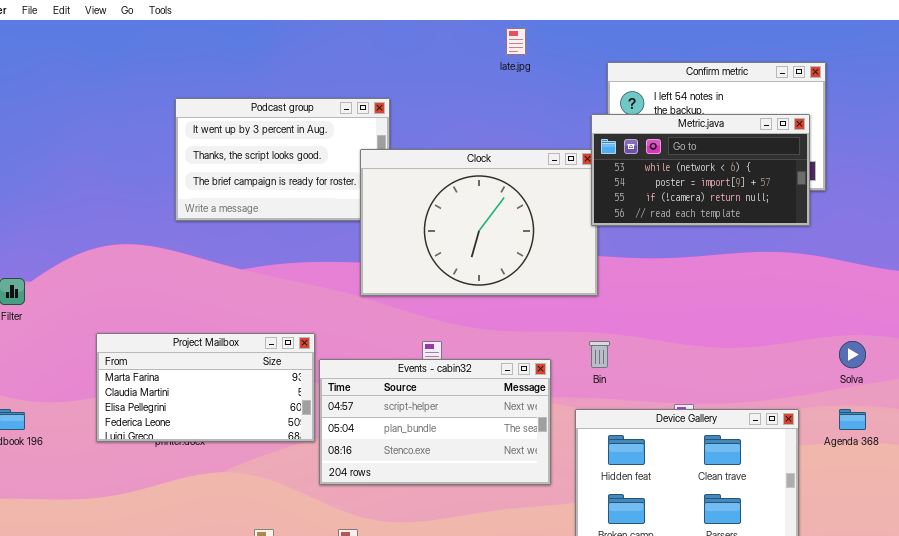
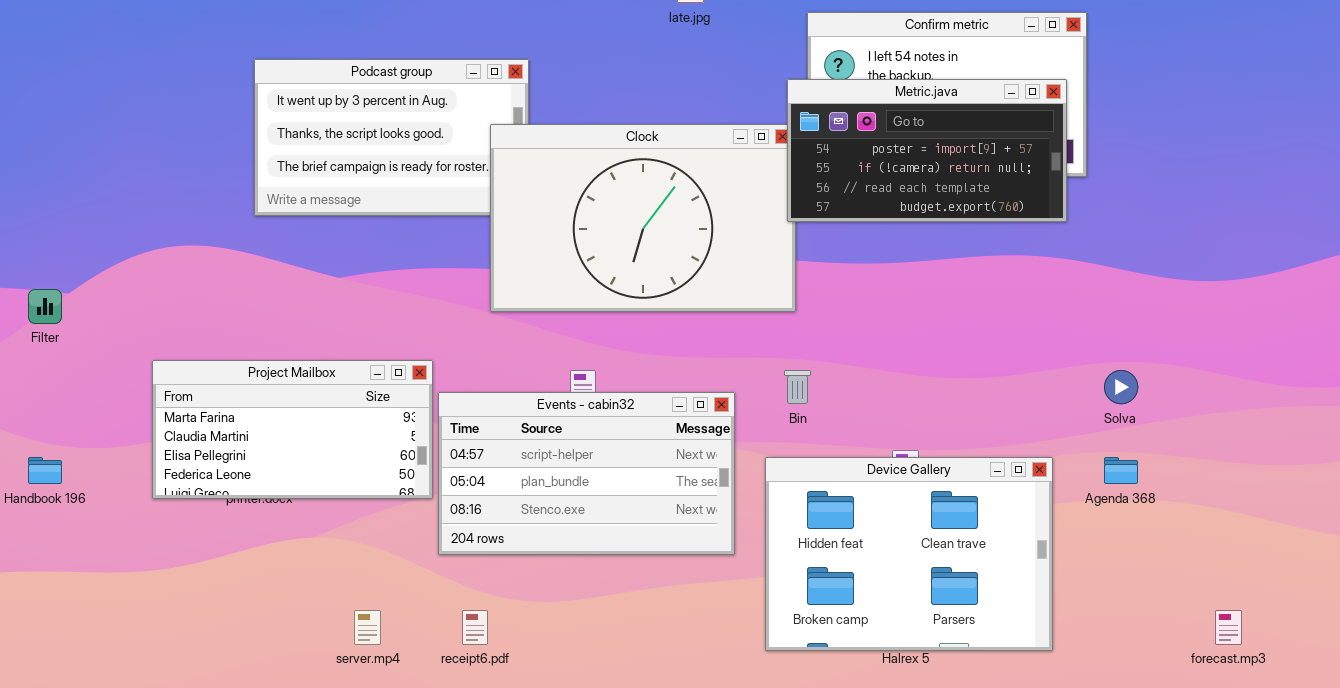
Metric.java: [591,114,810,226] -> [787,79,1067,222], scrolled down 1 row

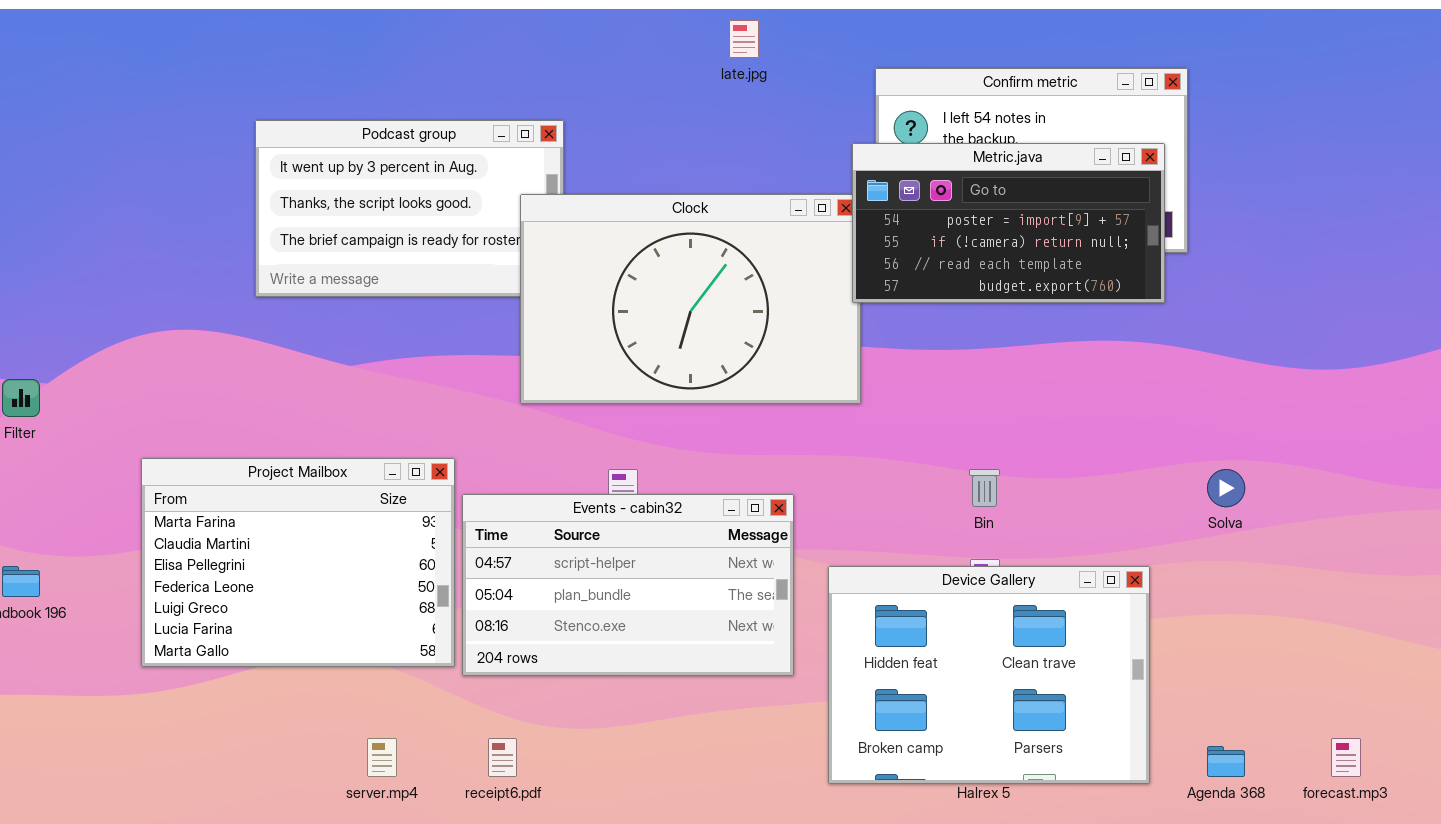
Project Mailbox: [152,360,433,499] -> [141,458,455,667], resized
Bin: [784,370,811,404] -> [969,469,1000,507], moved
Agenda 368: [1104,457,1138,484] -> [1207,746,1245,777], moved

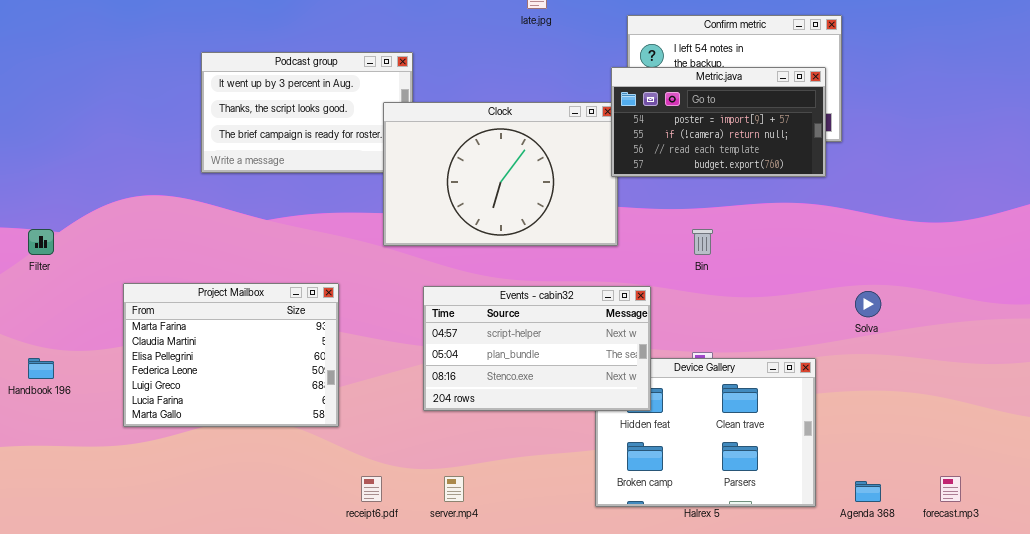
Bin: [969,469,1000,507] -> [692,229,713,255], moved
Events - cabin32: [462,494,794,676] -> [423,286,651,411], moved
server.mp4: [367,738,397,777] -> [444,476,464,502], moved

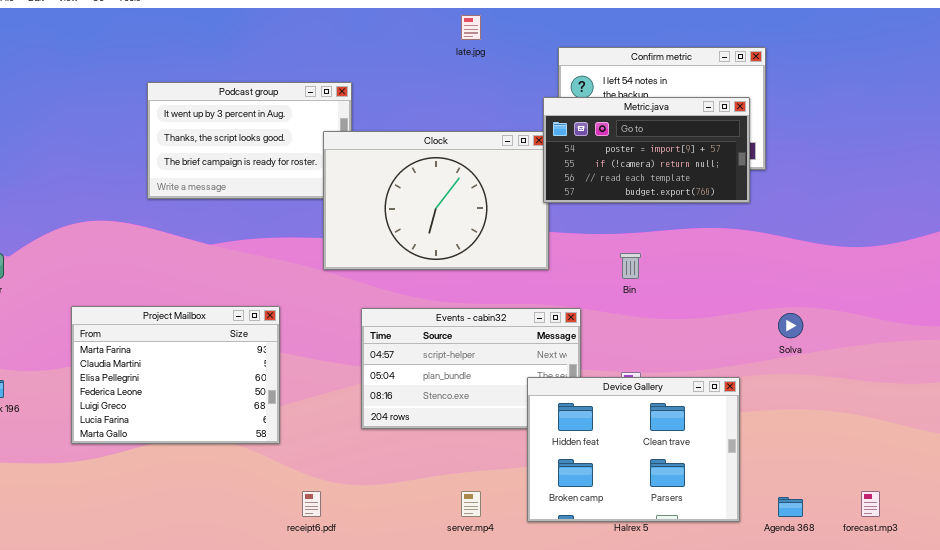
Device Gallery: [595,358,816,507] -> [527,377,740,522], raised
server.mp4: [444,476,464,502] -> [461,491,481,517], moved

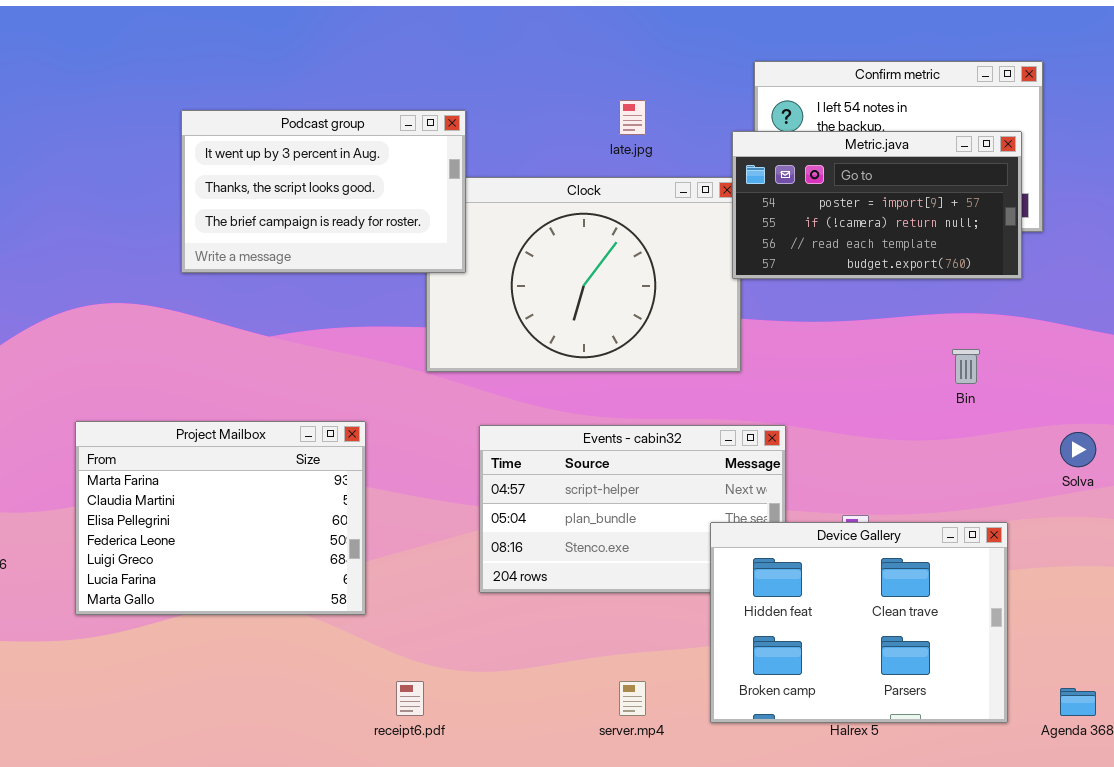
late.jpg: [461,15,481,40] -> [619,100,646,135], moved
Podcast group: [147,82,352,199] -> [181,110,466,273], raised
Bin: [620,253,641,279] -> [952,349,980,384], moved

